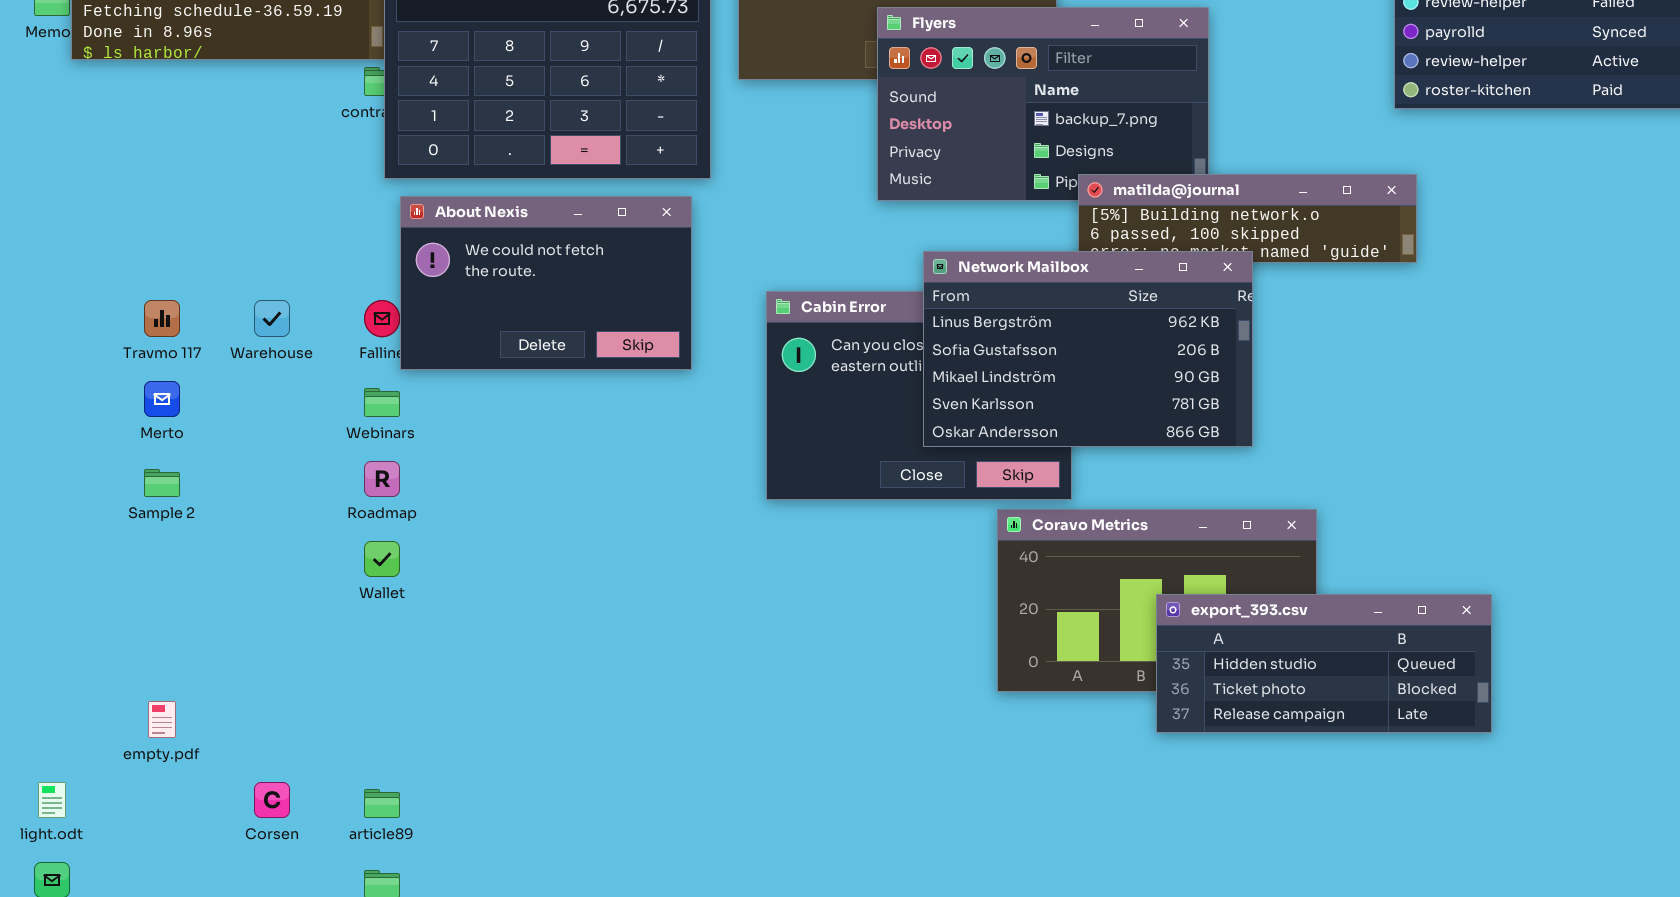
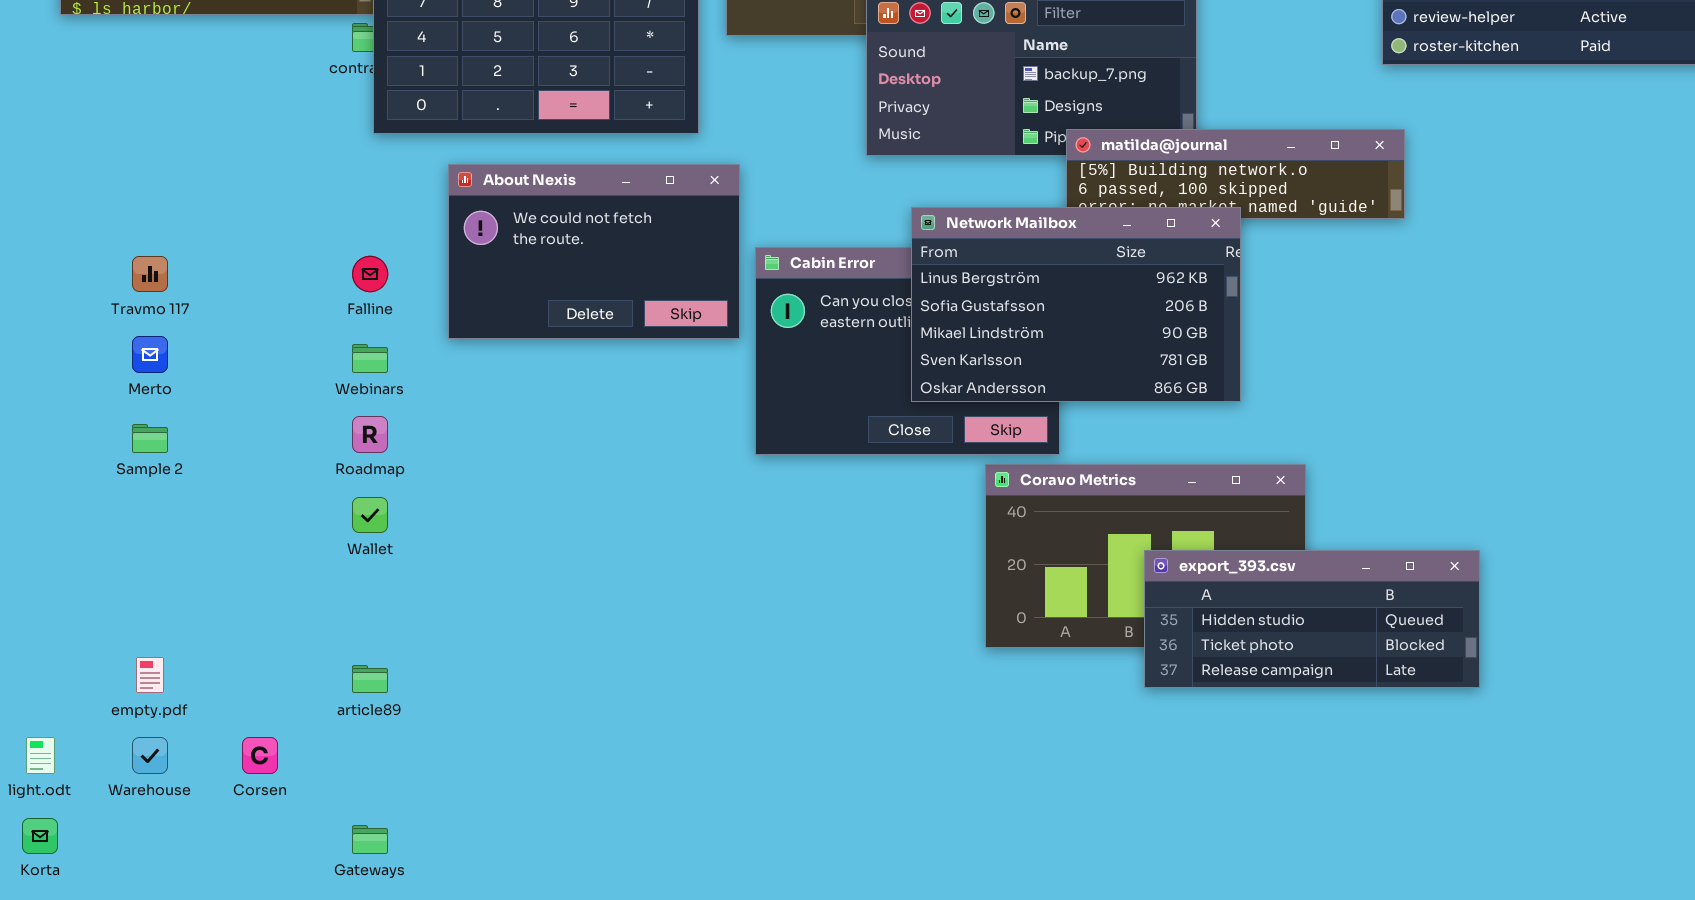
About Nexis: [400,196,692,370] -> [448,164,740,339], moved
Warehouse: [254,300,290,337] -> [132,737,168,774], moved
article89: [364,789,400,818] -> [352,665,388,693], moved

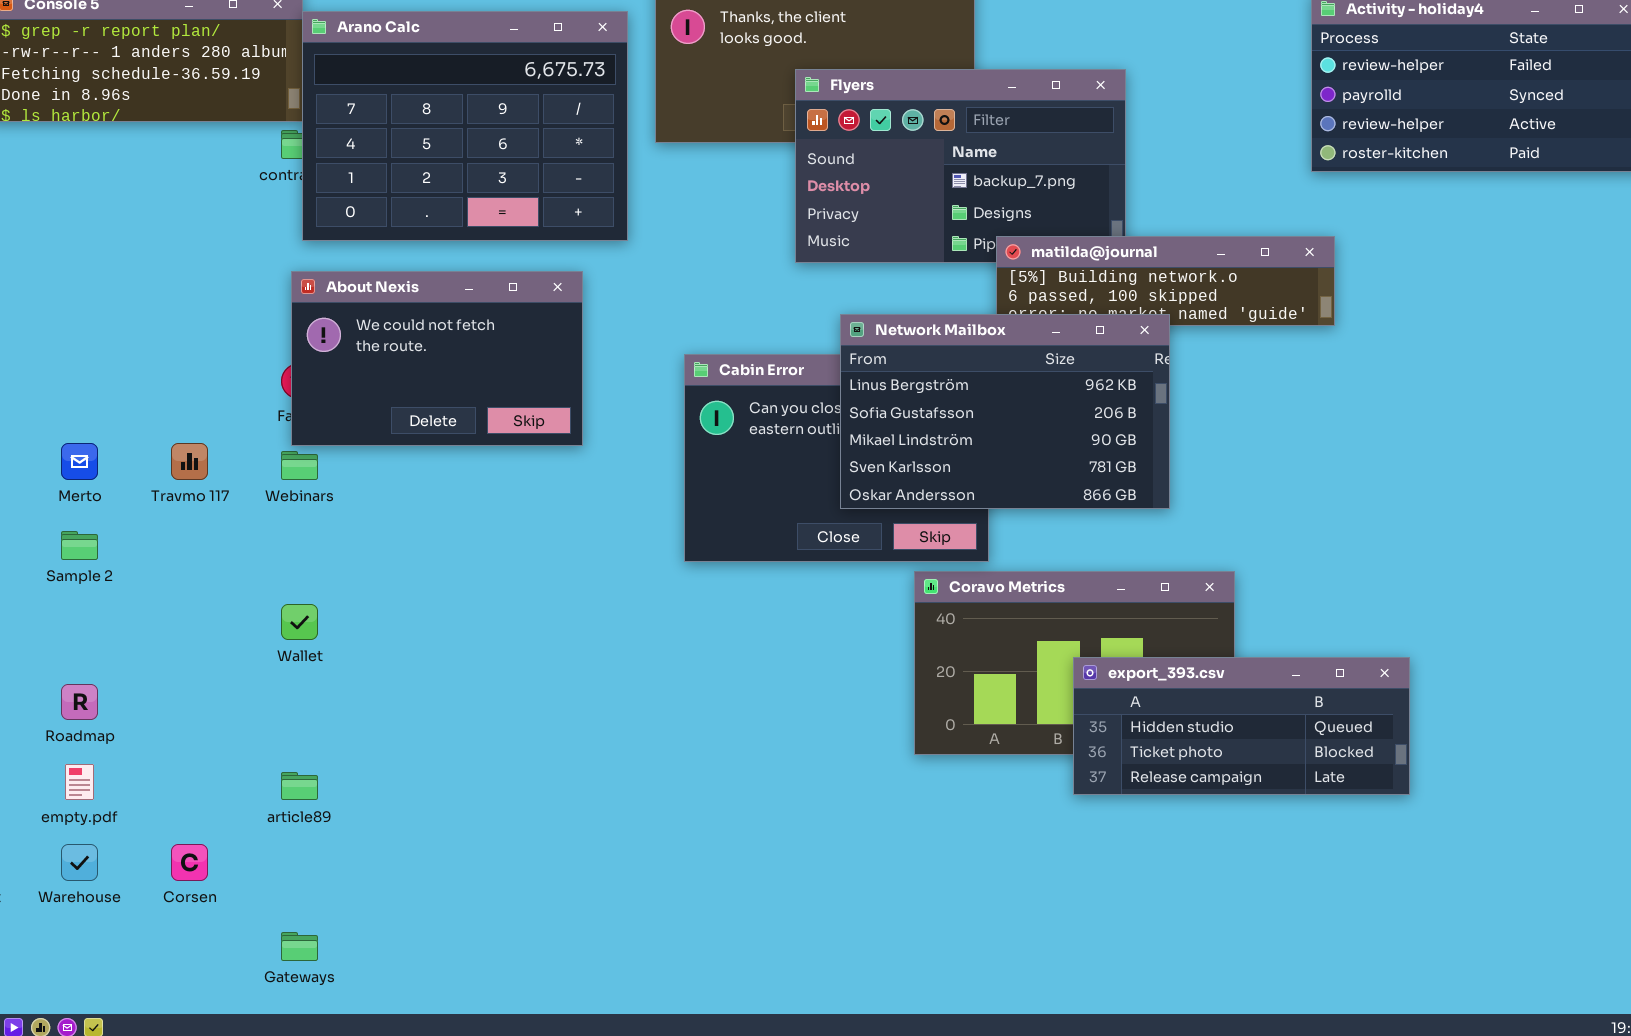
About Nexis: [448,164,740,339] -> [291,271,583,446], moved
Travmo 117: [132,256,168,292] -> [171,443,208,480], moved
Roadmap: [352,416,388,453] -> [61,684,98,720], moved

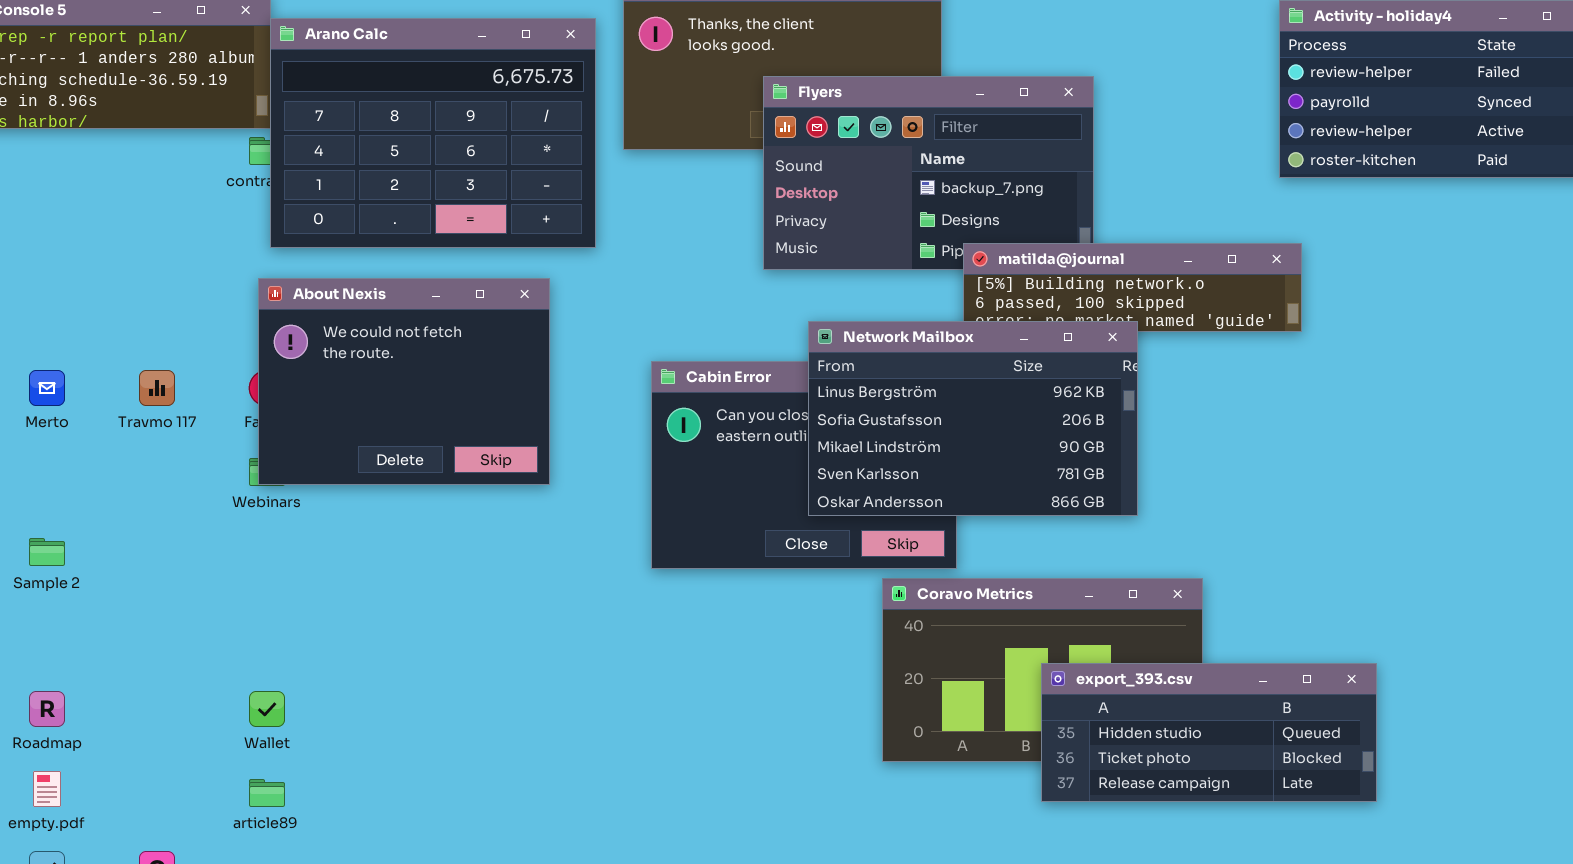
About Nexis: [291,271,583,446] -> [258,278,550,485], resized
Merto: [61,443,98,480] -> [29,370,65,406], moved
Travmo 117: [171,443,208,480] -> [139,370,175,406], moved
Wallet: [281,604,318,640] -> [249,691,285,727], moved

